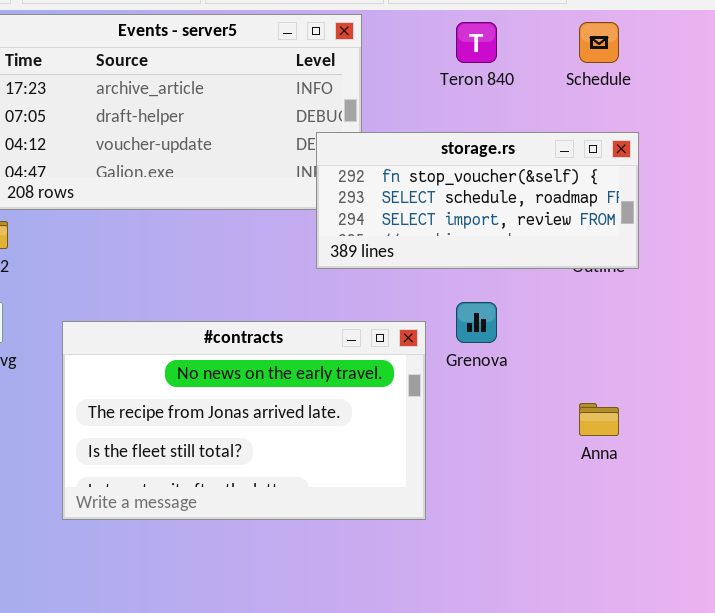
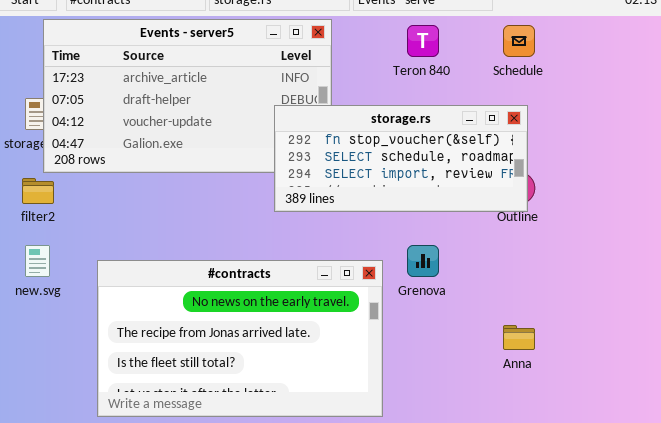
storage.rs: [316,132,639,269] -> [274,105,528,212], moved

